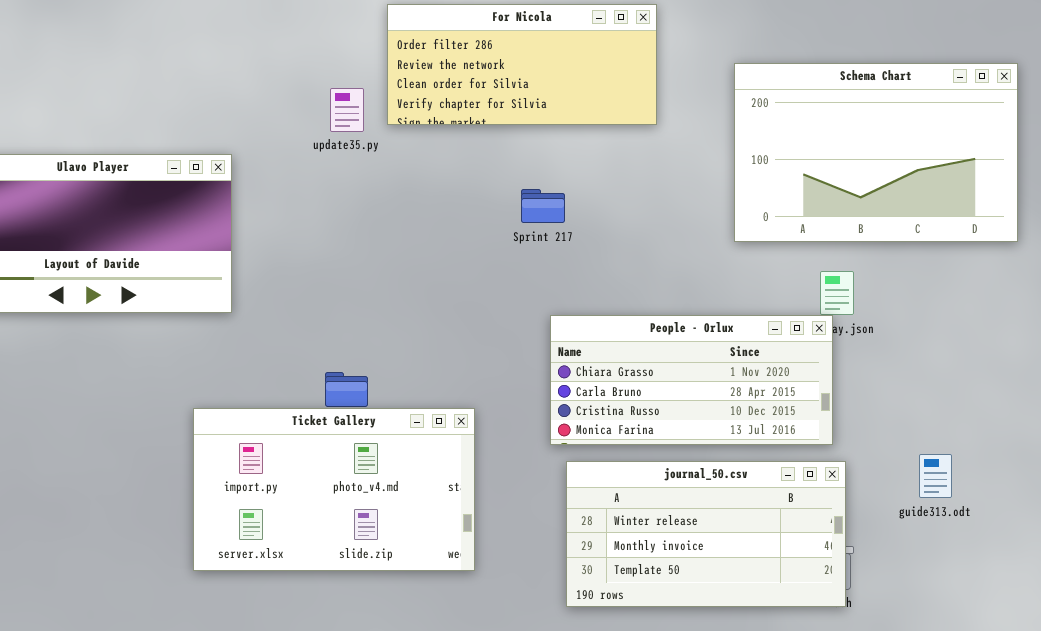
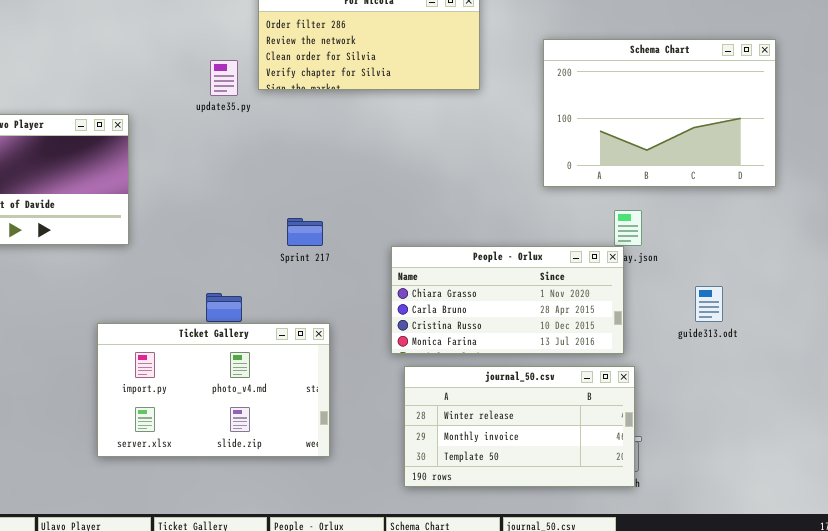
Sprint 217: [521,189,565,223] -> [287,218,323,246], moved
guide313.odt: [919,454,952,498] -> [695,286,723,322], moved

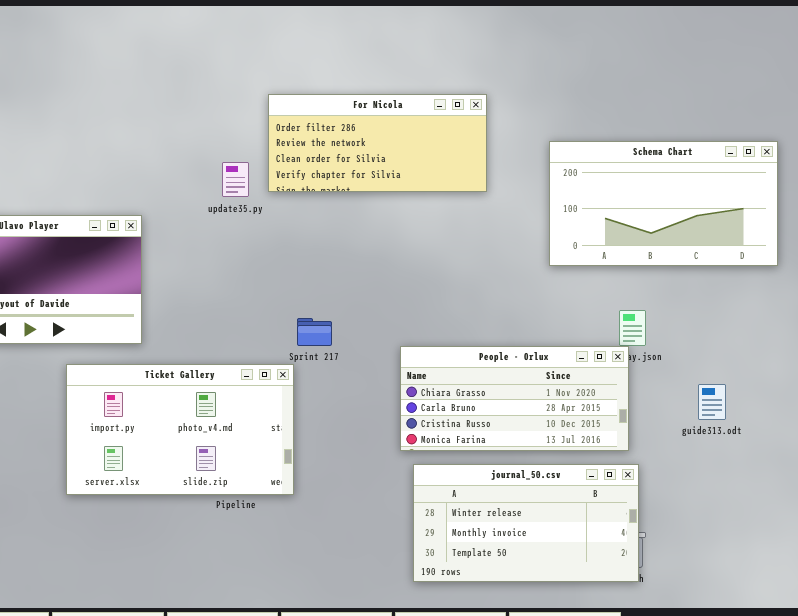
Schema Chart: [543,39,776,187] -> [549,141,778,266], resized
Ticket Gallery: [97,323,330,457] -> [66,364,294,495], moved

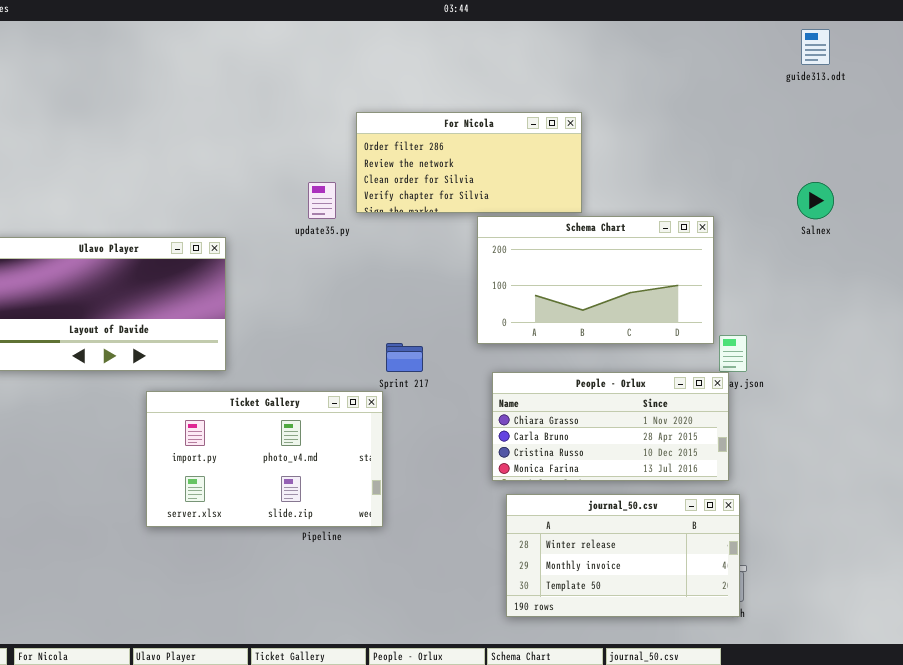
Schema Chart: [549,141,778,266] -> [477,216,714,344], moved
guide313.odt: [698,384,726,420] -> [801,29,830,65], moved

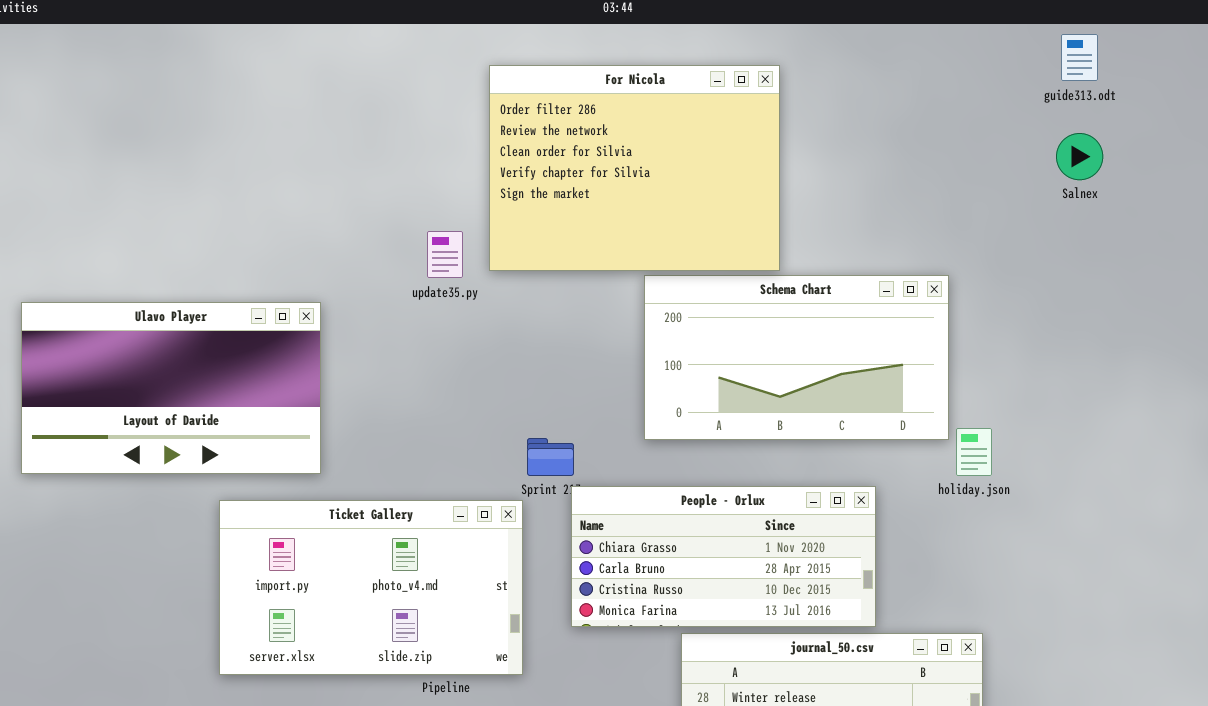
For Nicola: [356,112,582,213] -> [489,65,780,271], resized
Salnex: [797,182,834,219] -> [1056,133,1103,180], moved
People - Orlux: [492,372,729,481] -> [571,486,876,627], moved

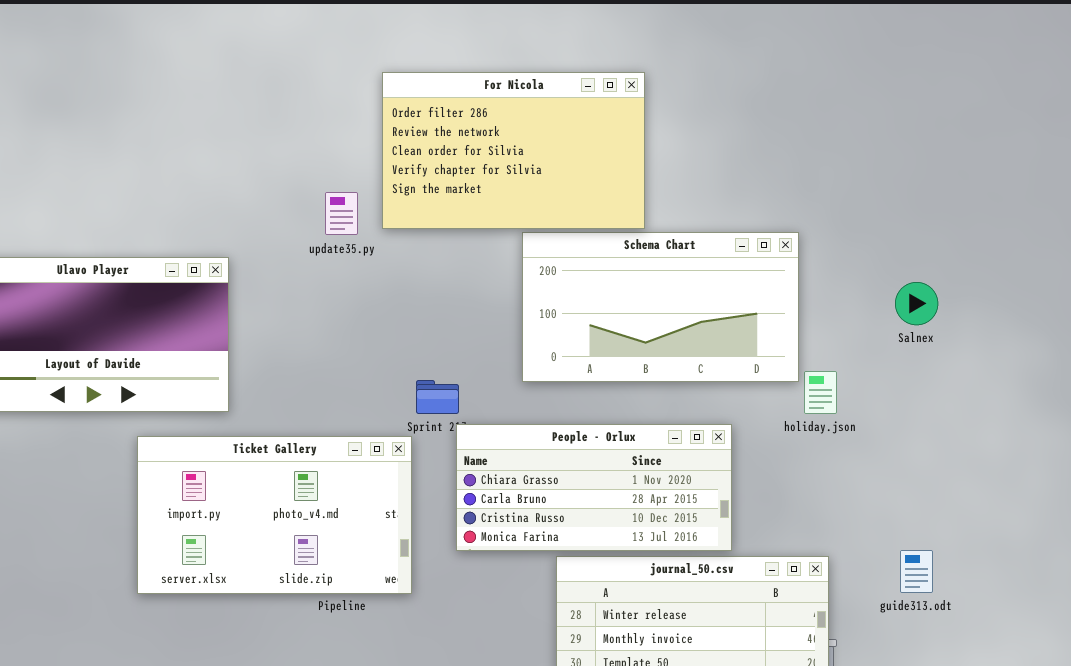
guide313.odt: [1061,34,1098,81] -> [900,550,933,593], moved
For Nicola: [489,65,780,271] -> [382,72,645,229], resized
Salnex: [1056,133,1103,180] -> [895,282,938,325], moved

